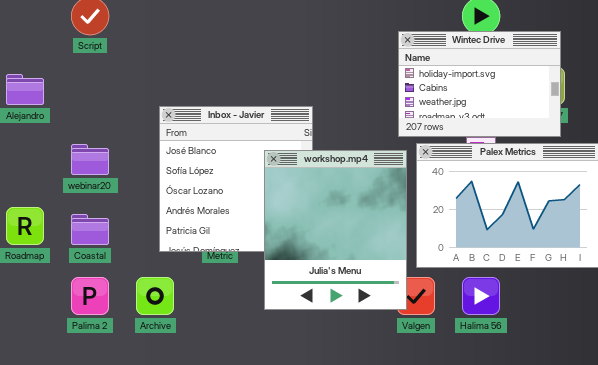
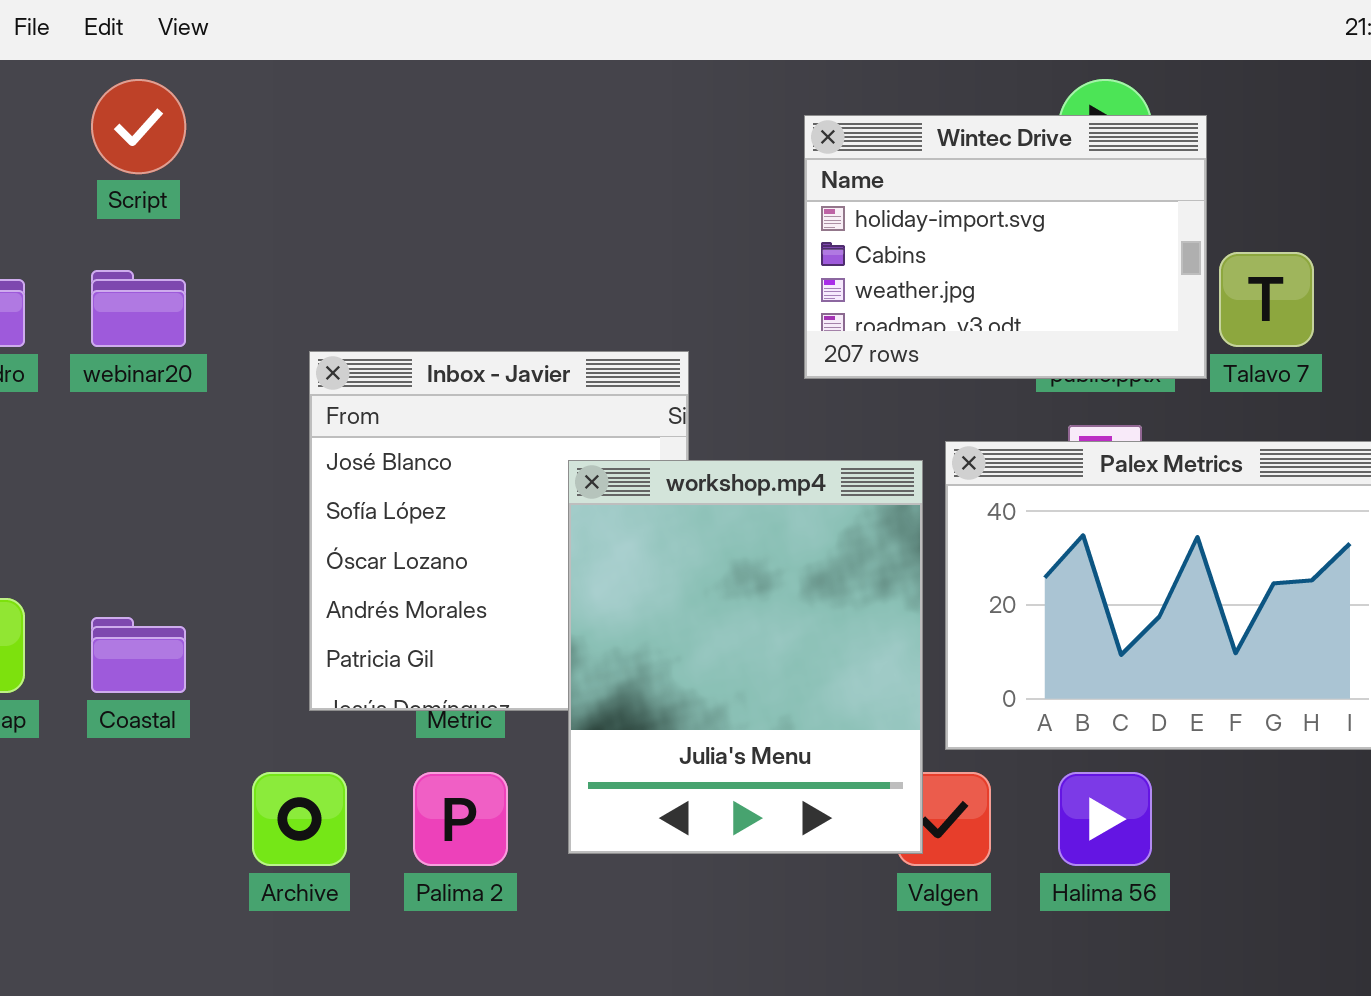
Wintec Drive: [398,31,561,137] -> [804,115,1207,379], moved
webinar20: [71,144,109,175] -> [91,270,186,347], moved
Palima 2: [71,277,109,315] -> [413,772,508,866], moved

